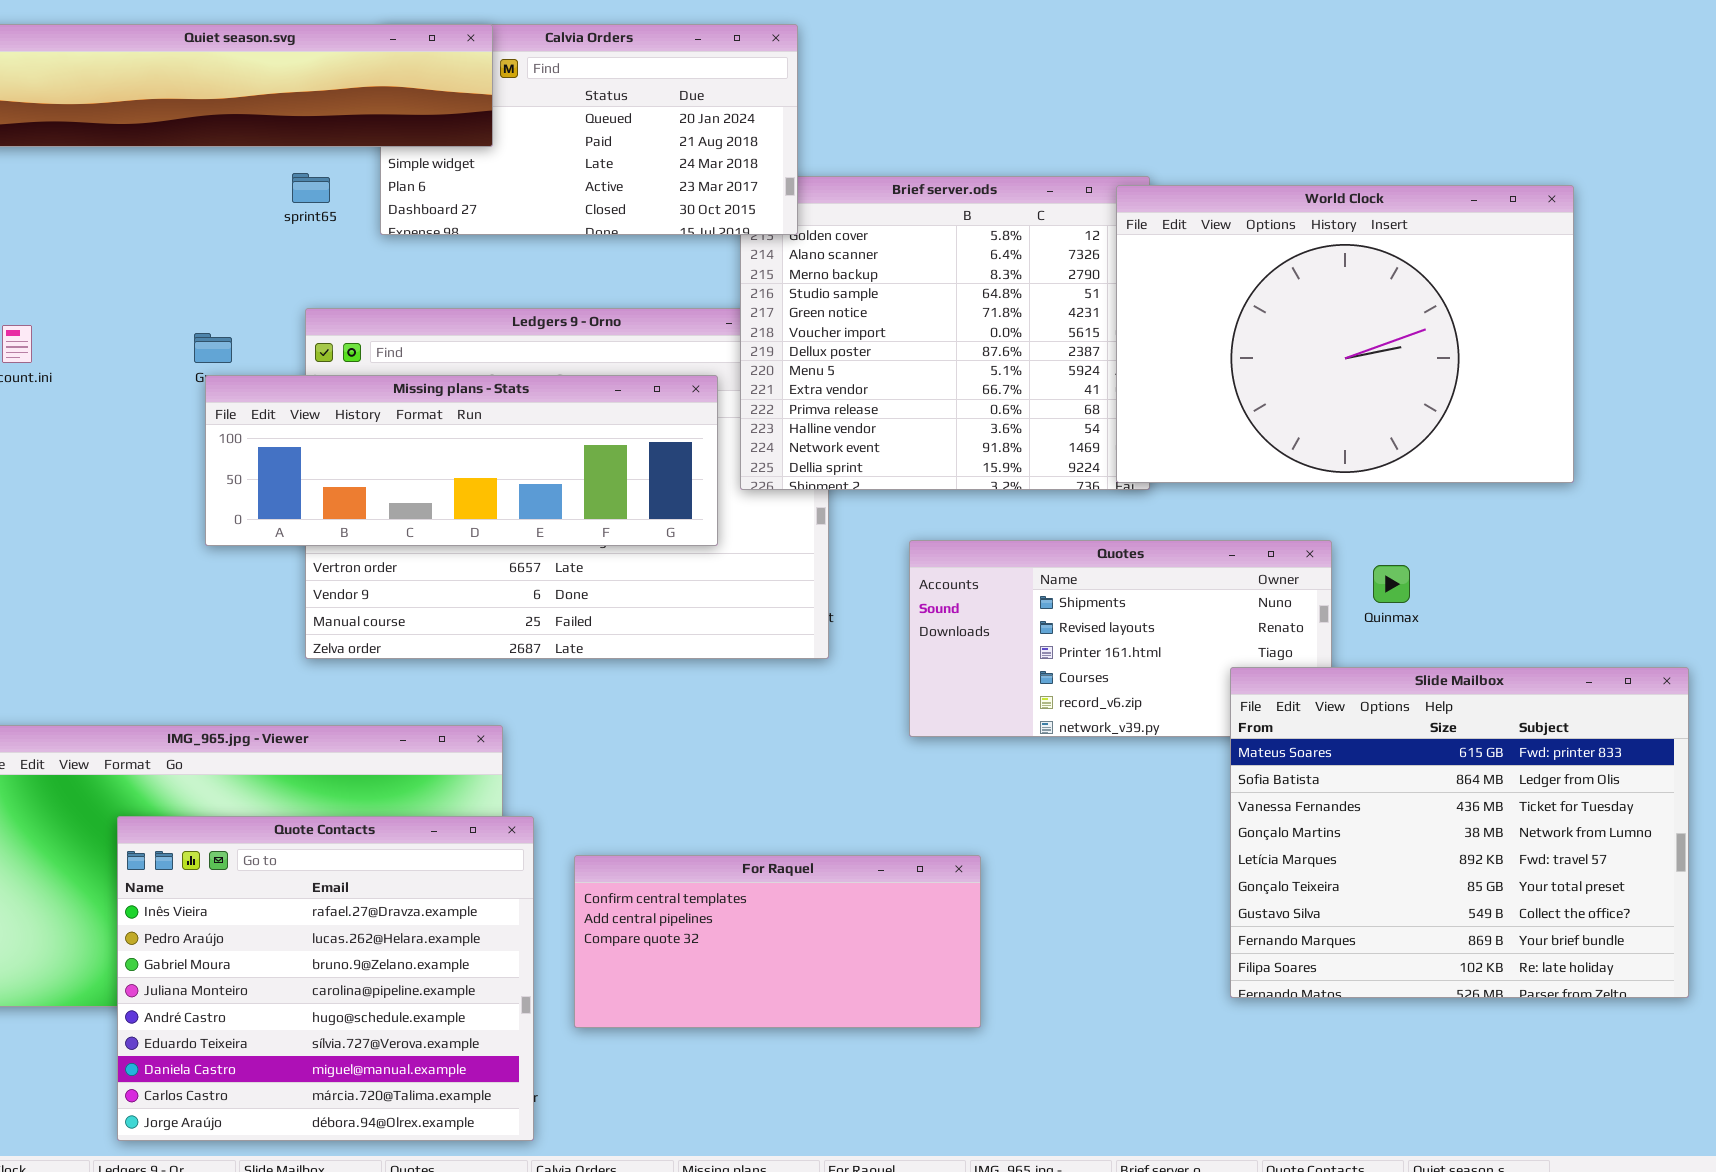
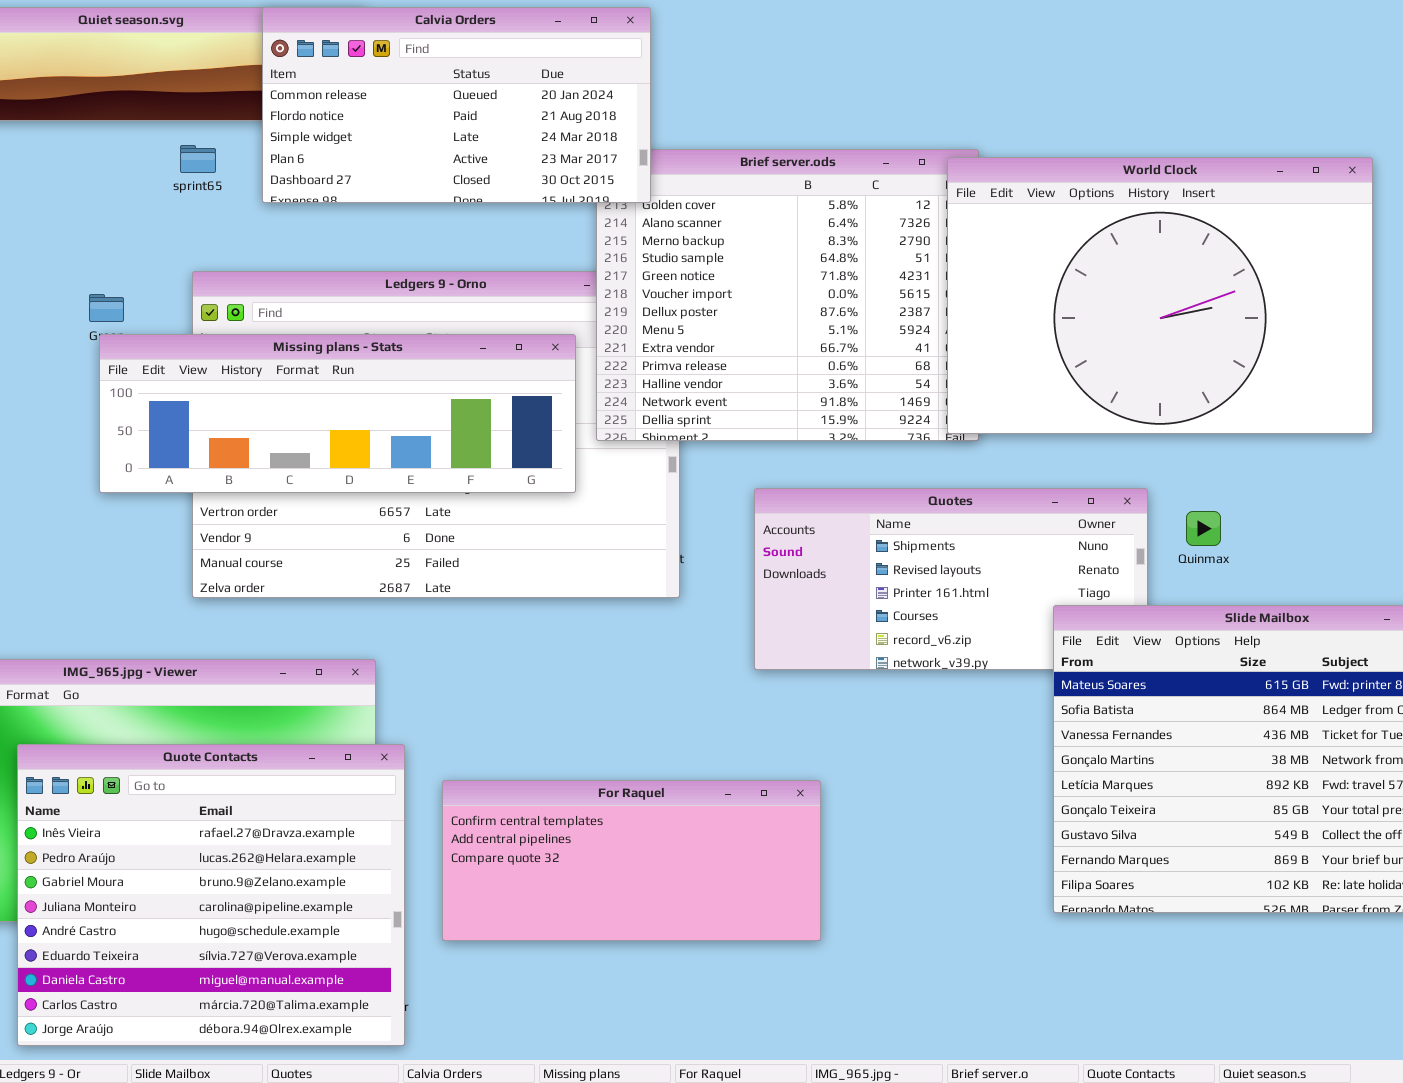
Calvia Orders: [380,24,798,235] -> [262,7,651,203], raised

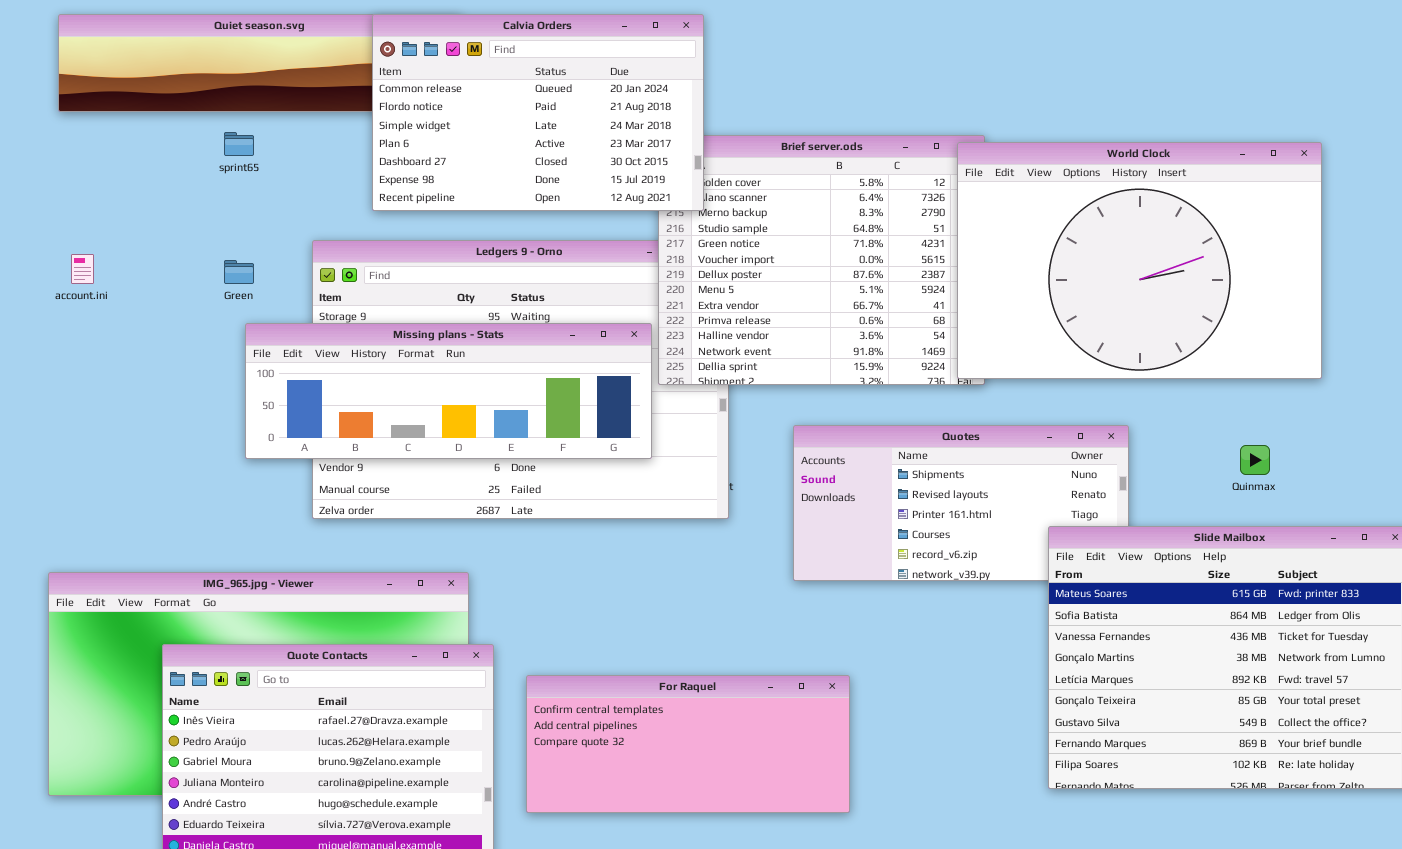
Calvia Orders: [262,7,651,203] -> [372,14,704,211], resized
sprint65: [180,145,216,173] -> [224,132,254,156], moved
Missing plans - Stats: [99,334,576,493] -> [245,323,652,459], moved
Quinmax: [1186,511,1221,546] -> [1240,445,1270,475], moved

